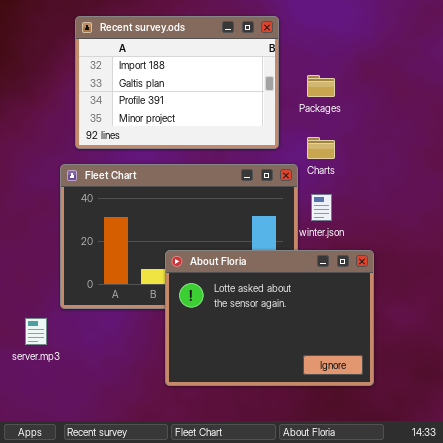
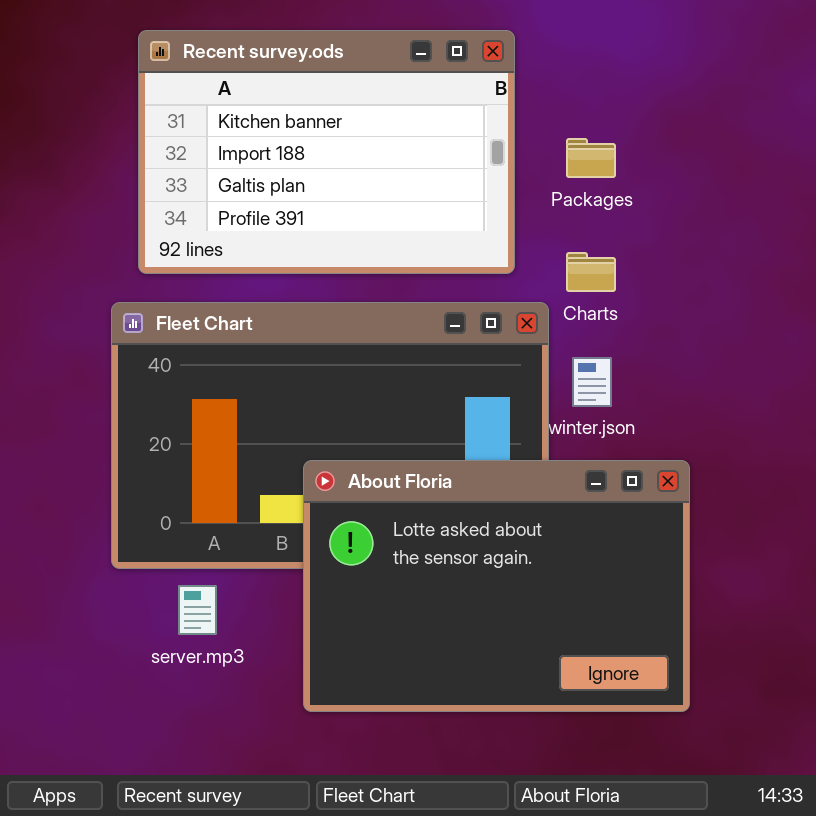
Recent survey.ods: [75,16,279,149] -> [138,30,515,274], scrolled up 1 row
server.mp3: [25,318,47,345] -> [178,585,217,635], moved

